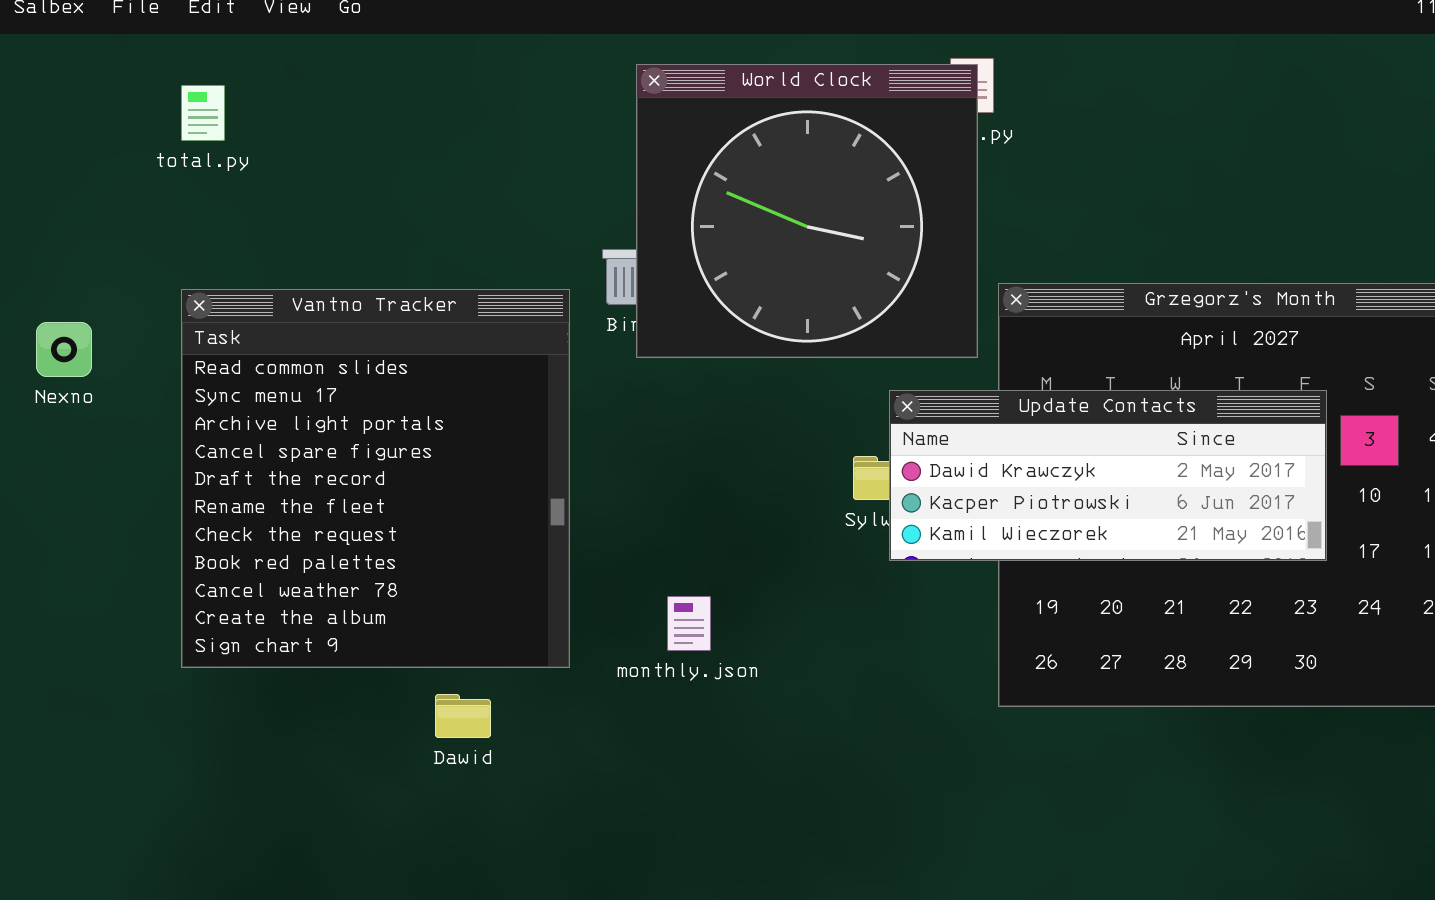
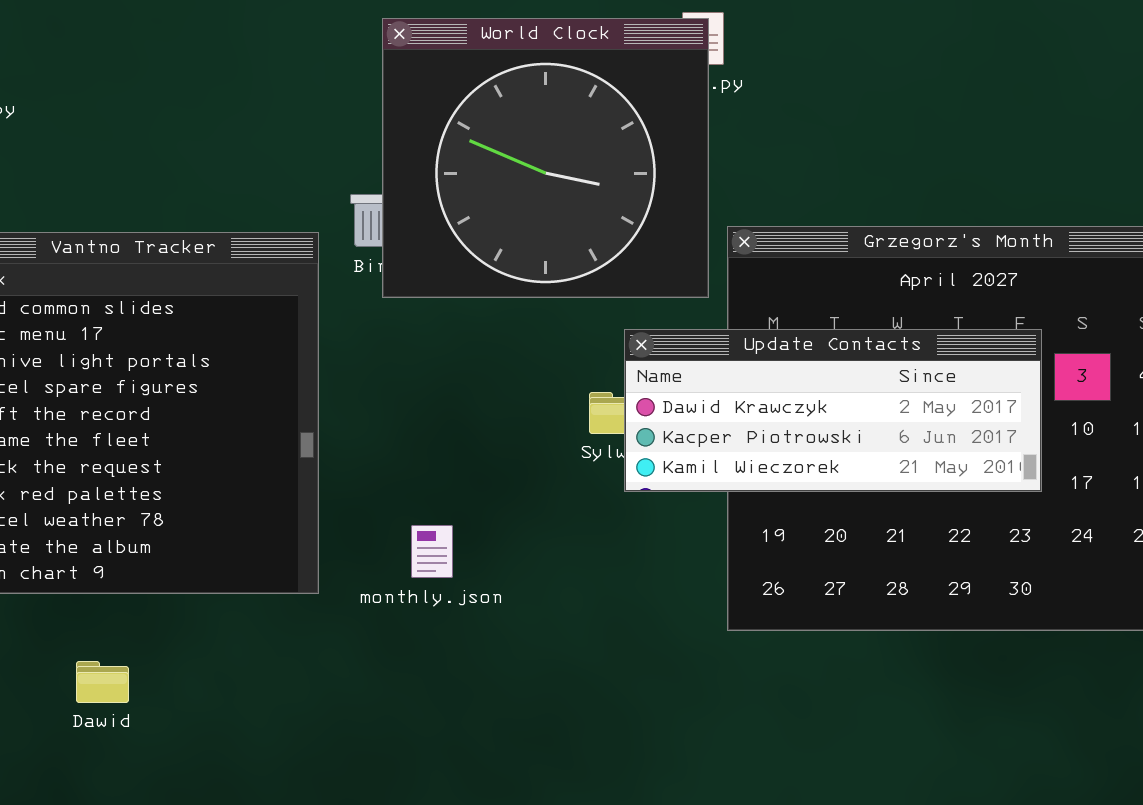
Dawid: [435,694,491,738] -> [76,661,129,703], moved

